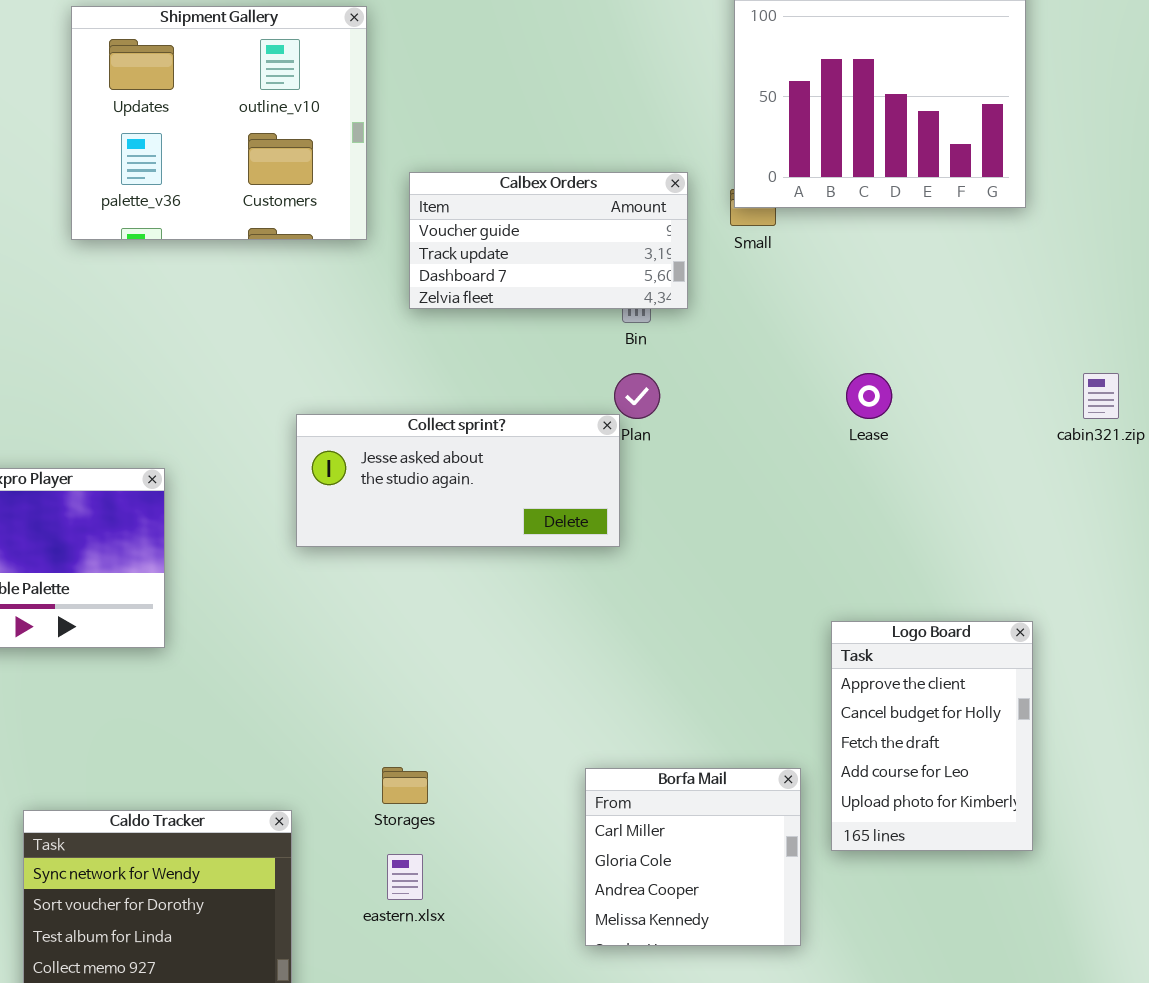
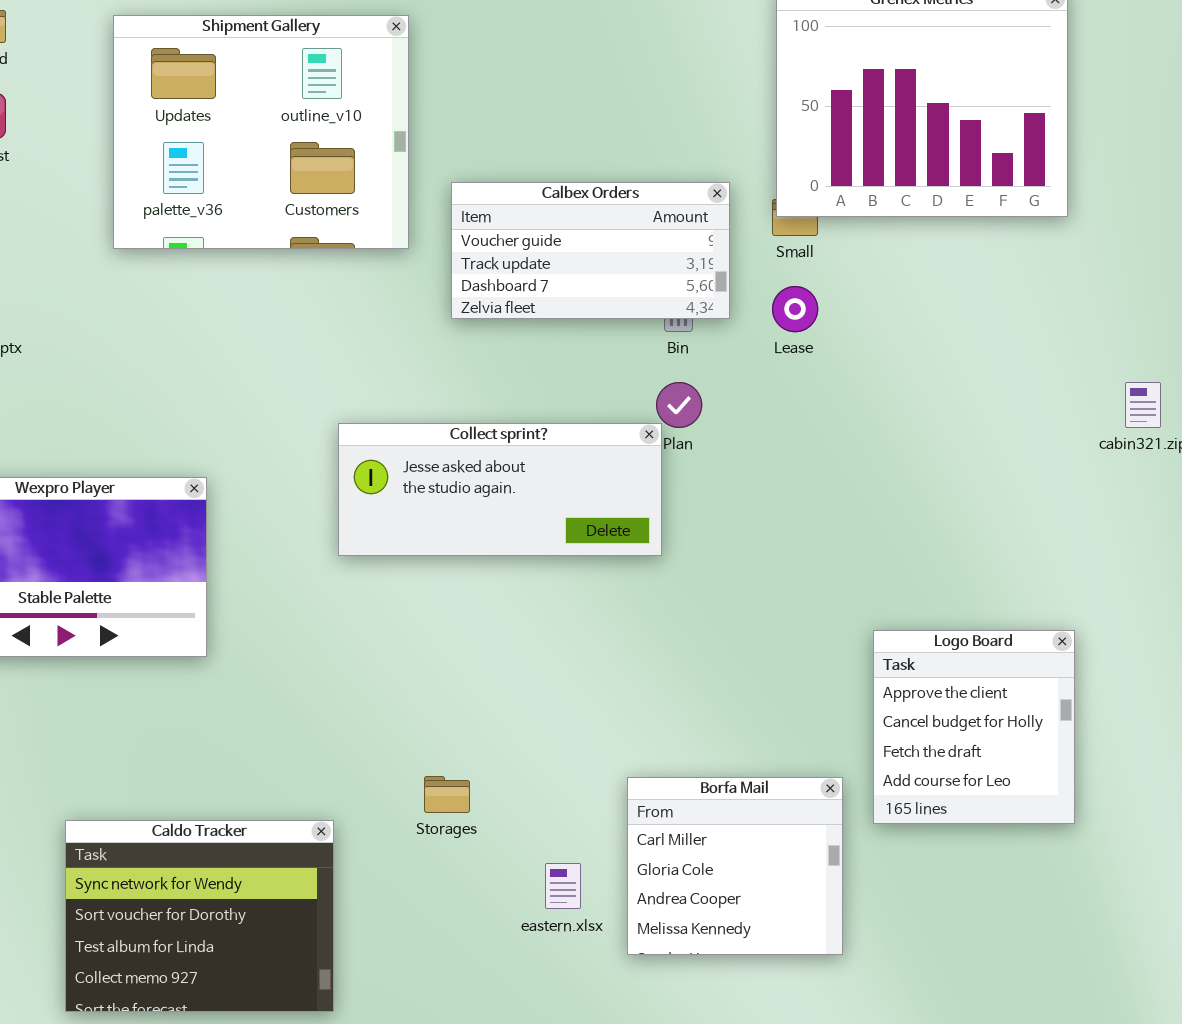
Lease: [846,373,892,419] -> [772,286,818,332], moved
Logo Board: [831,621,1033,851] -> [873,630,1075,824], resized
eastern.xlsx: [387,854,423,900] -> [545,863,581,909], moved

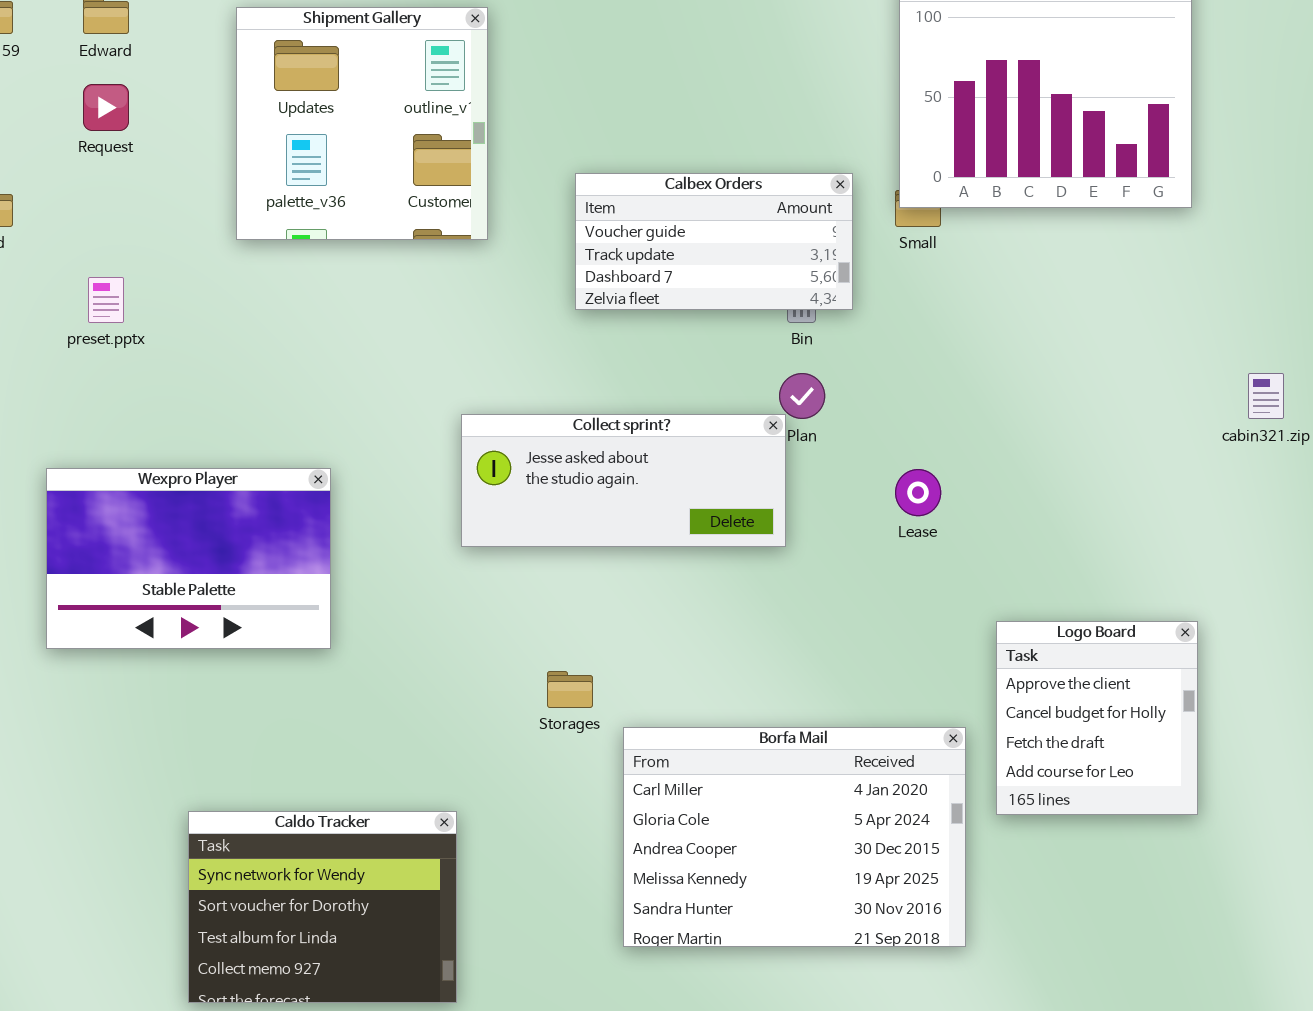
Shipment Gallery: [113,15,409,249] -> [236,7,488,240], resized
Lease: [772,286,818,332] -> [895,469,941,516], moved
Storages: [424,776,470,813] -> [547,671,593,708], moved
Borfa Mail: [627,777,843,955] -> [623,727,966,947], resized

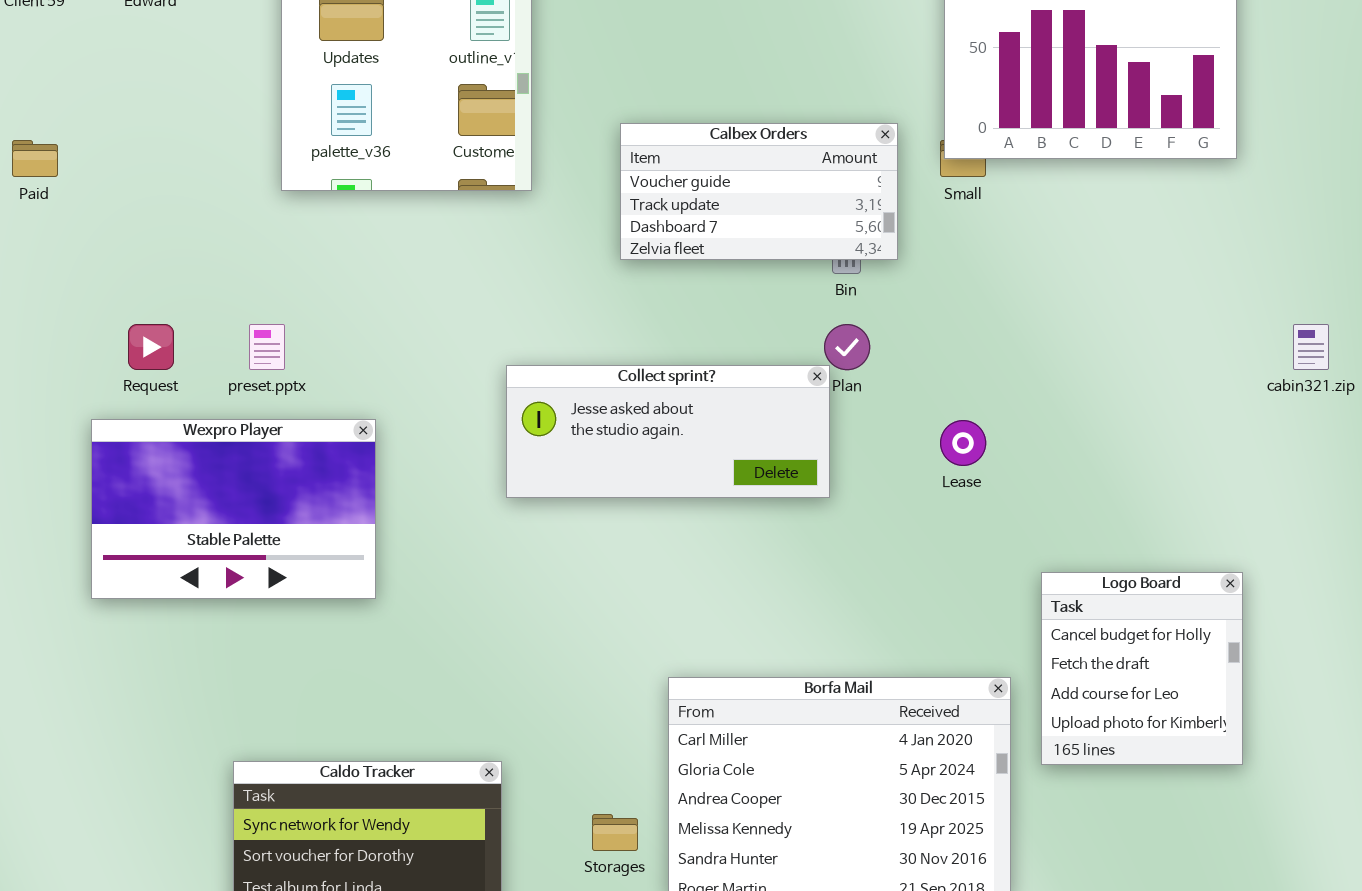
Request: [83,84,129,131] -> [128,324,174,370], moved
preset.pptx: [88,277,124,323] -> [249,324,285,370], moved
Logo Board: [996,621,1198,815] -> [1041,572,1243,765], scrolled down 1 row
Storages: [547,671,593,708] -> [592,814,638,851], moved

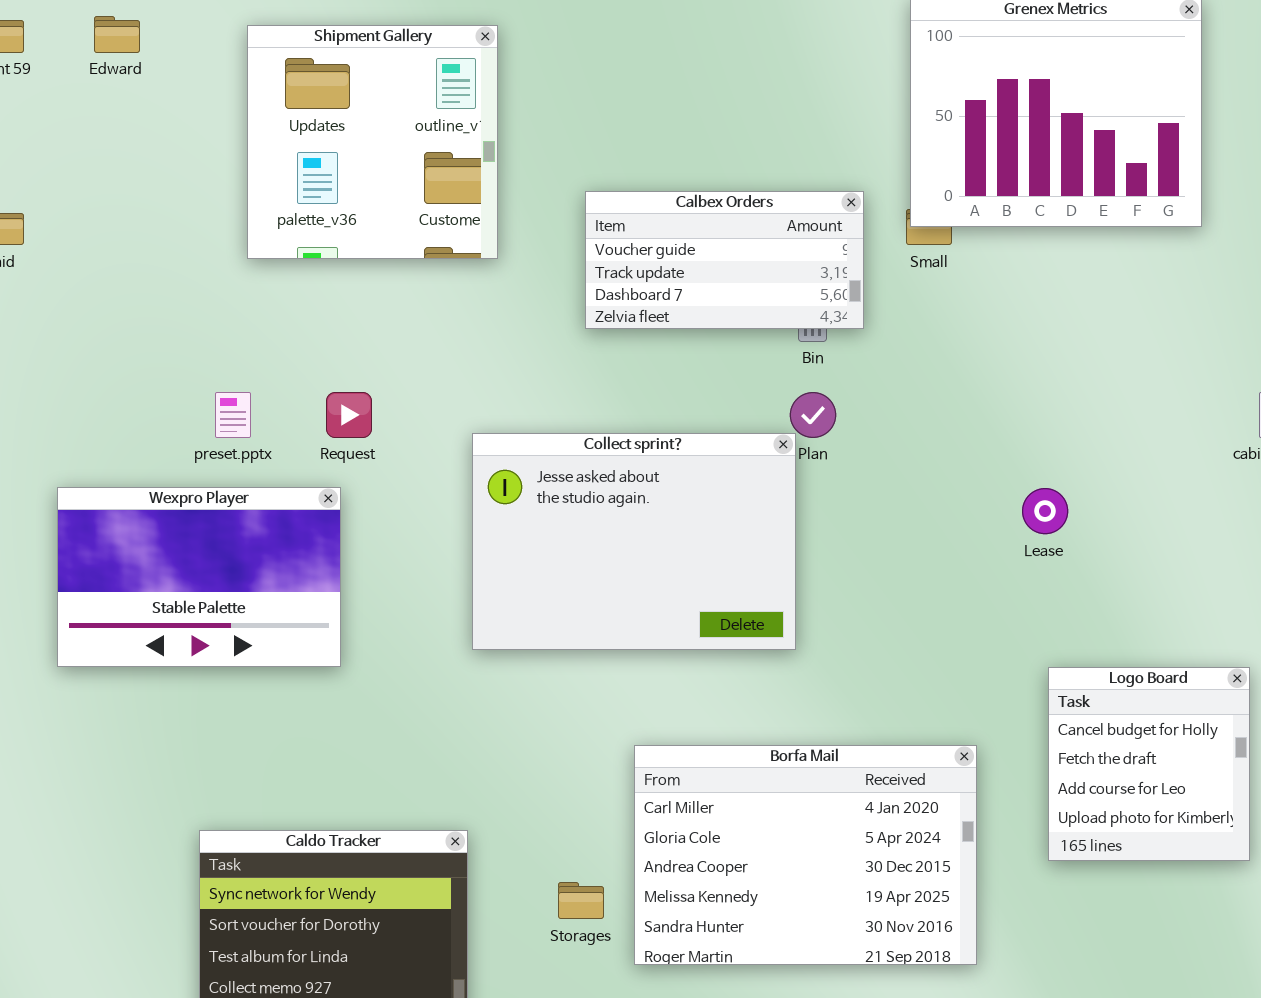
Request: [128,324,174,370] -> [326,392,372,438], moved
Collect sprint?: [506,365,830,498] -> [472,433,796,650], resized
Lease: [940,420,986,466] -> [1022,488,1068,534], moved
Logo Board: [1041,572,1243,765] -> [1048,667,1250,861], moved

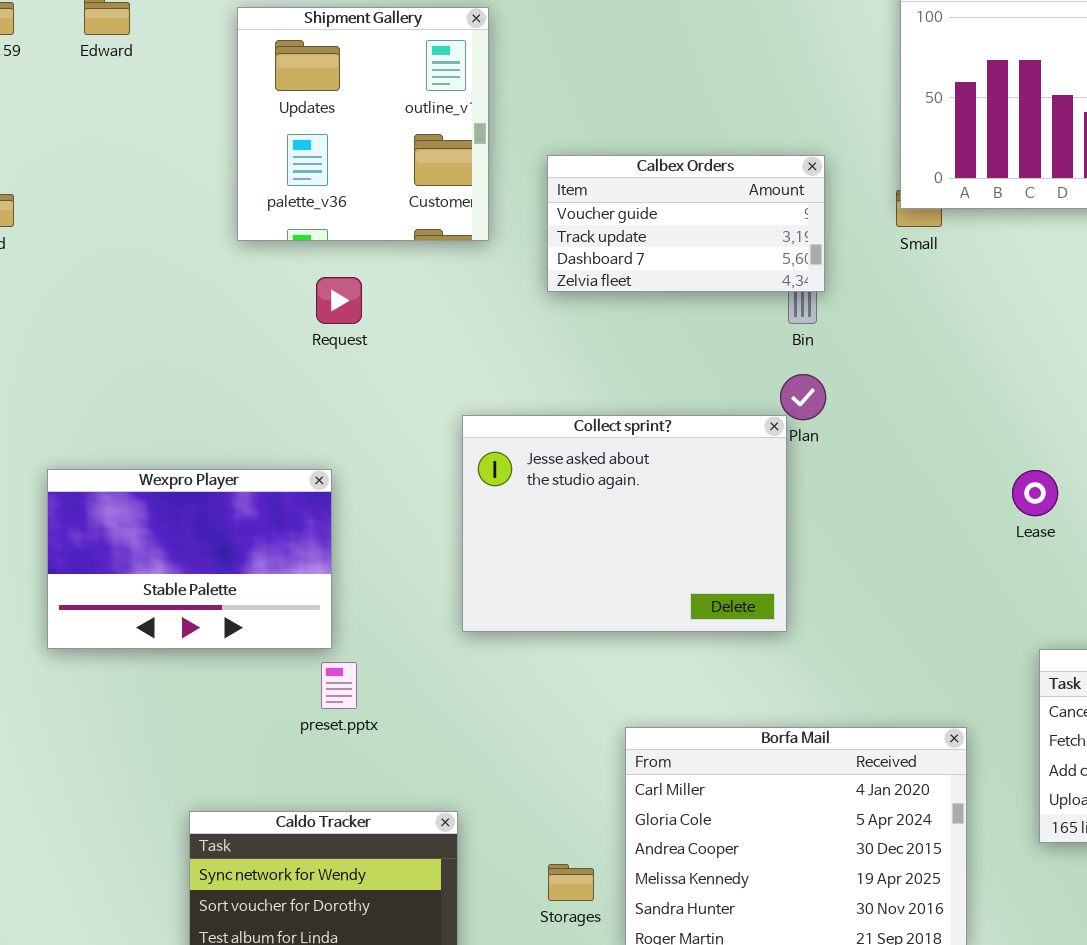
Calbex Orders: [585,191,864,329] -> [547,155,825,292], moved
preset.pptx: [215,392,251,438] -> [321,662,357,709], moved
Request: [326,392,372,438] -> [316,277,362,324], moved

